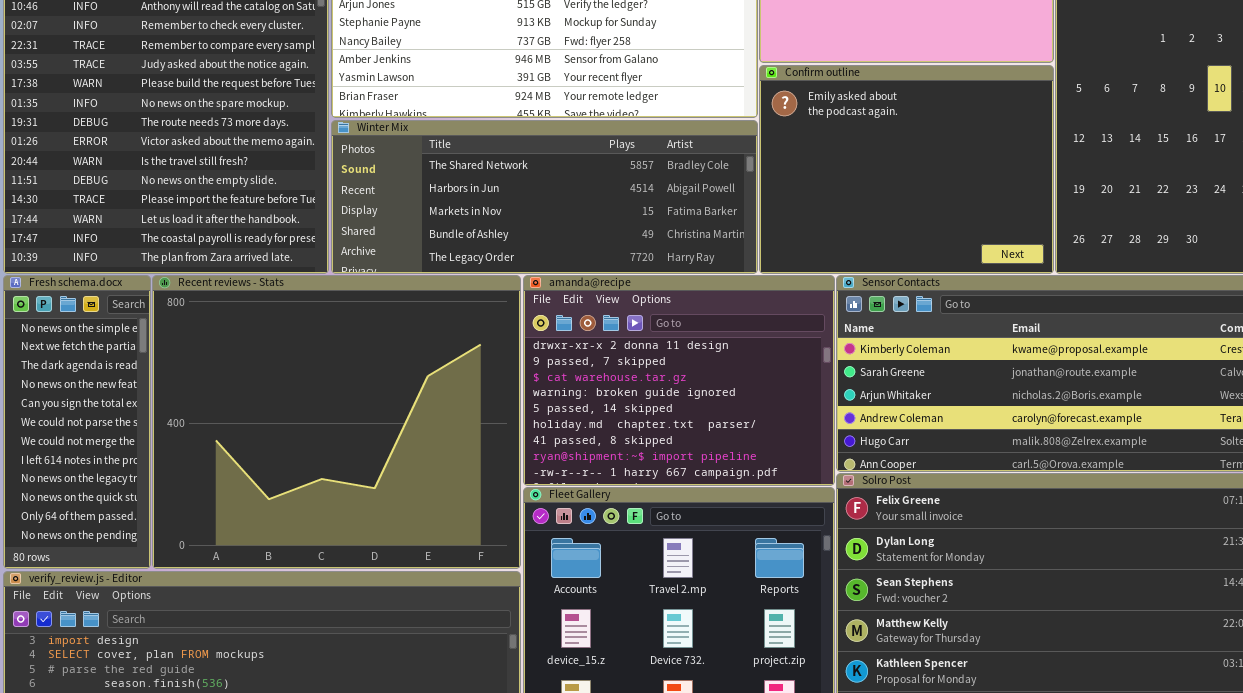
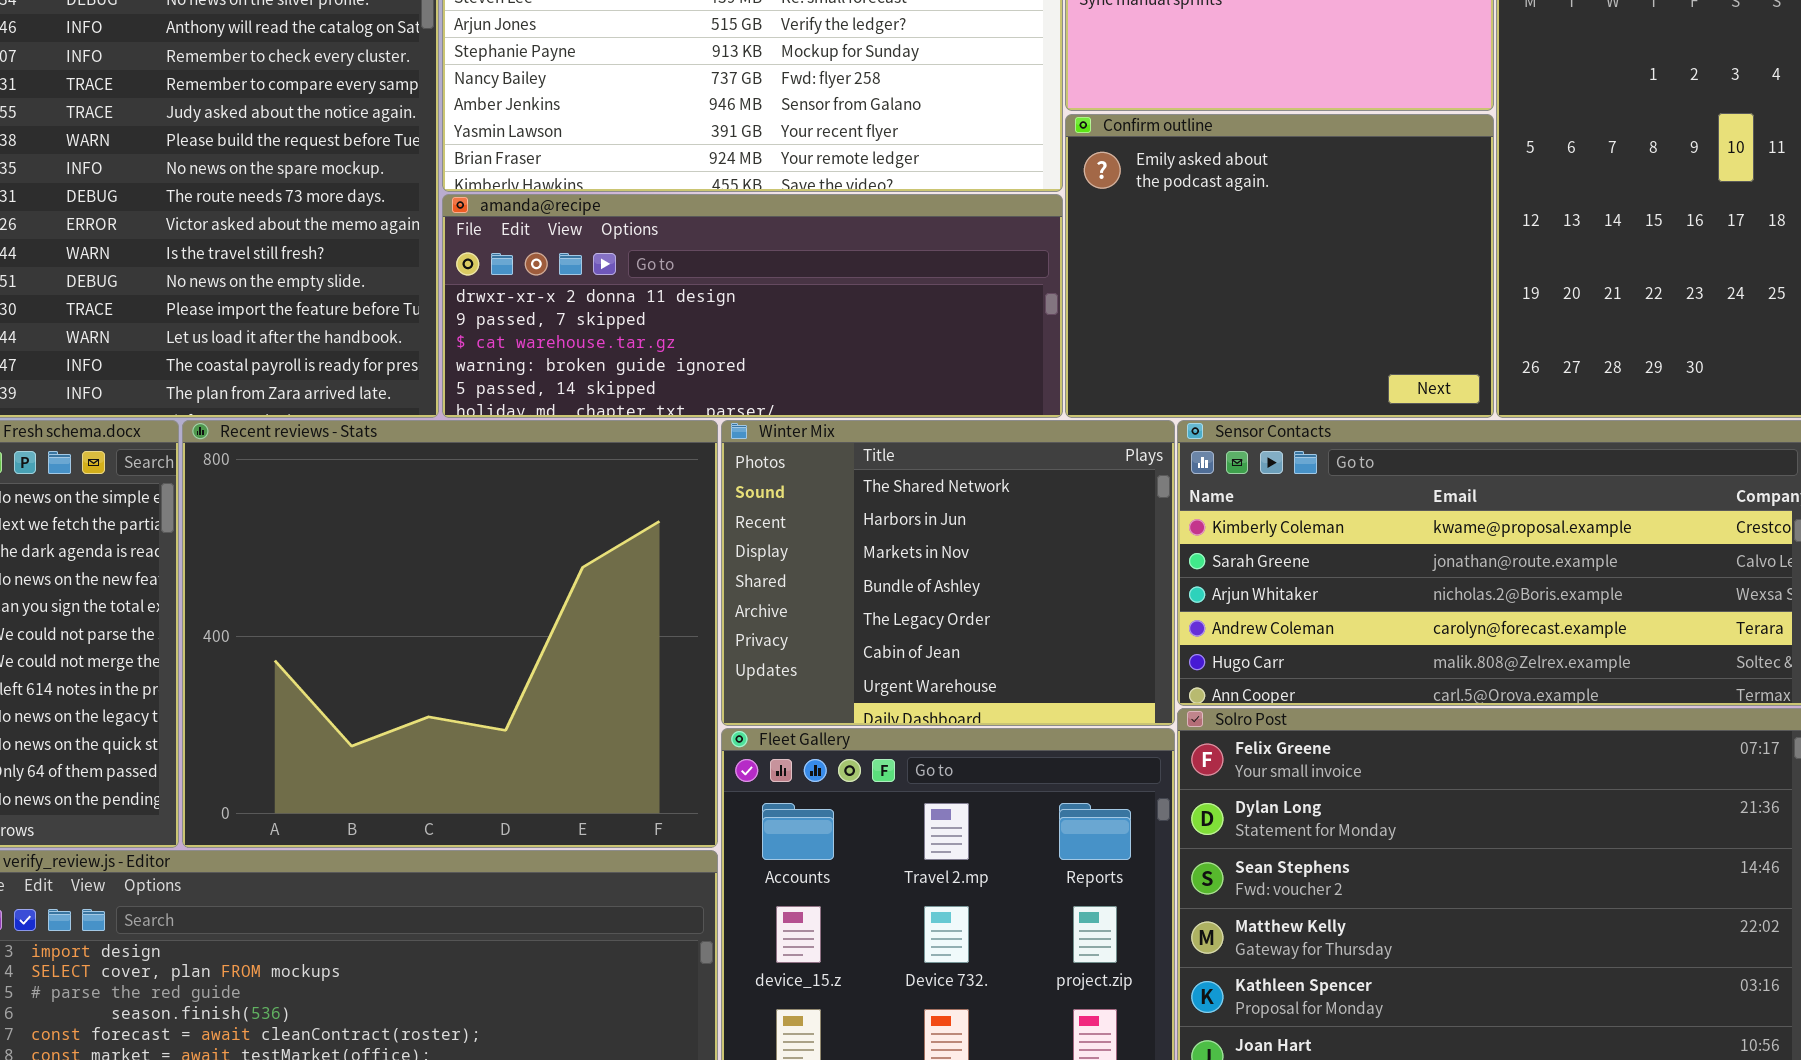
Winter Mix: [331,120,758,274] -> [721,420,1175,726], moved, resized
amanda@recipe: [523,275,835,486] -> [442,194,1063,418], moved, resized

